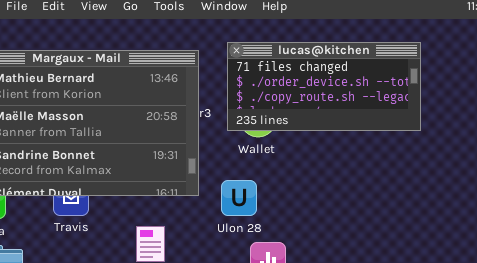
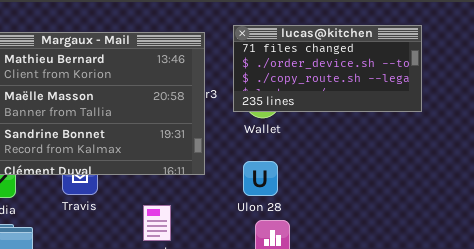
Ulon 28: [221,180,257,216] -> [243,161,278,196], moved

